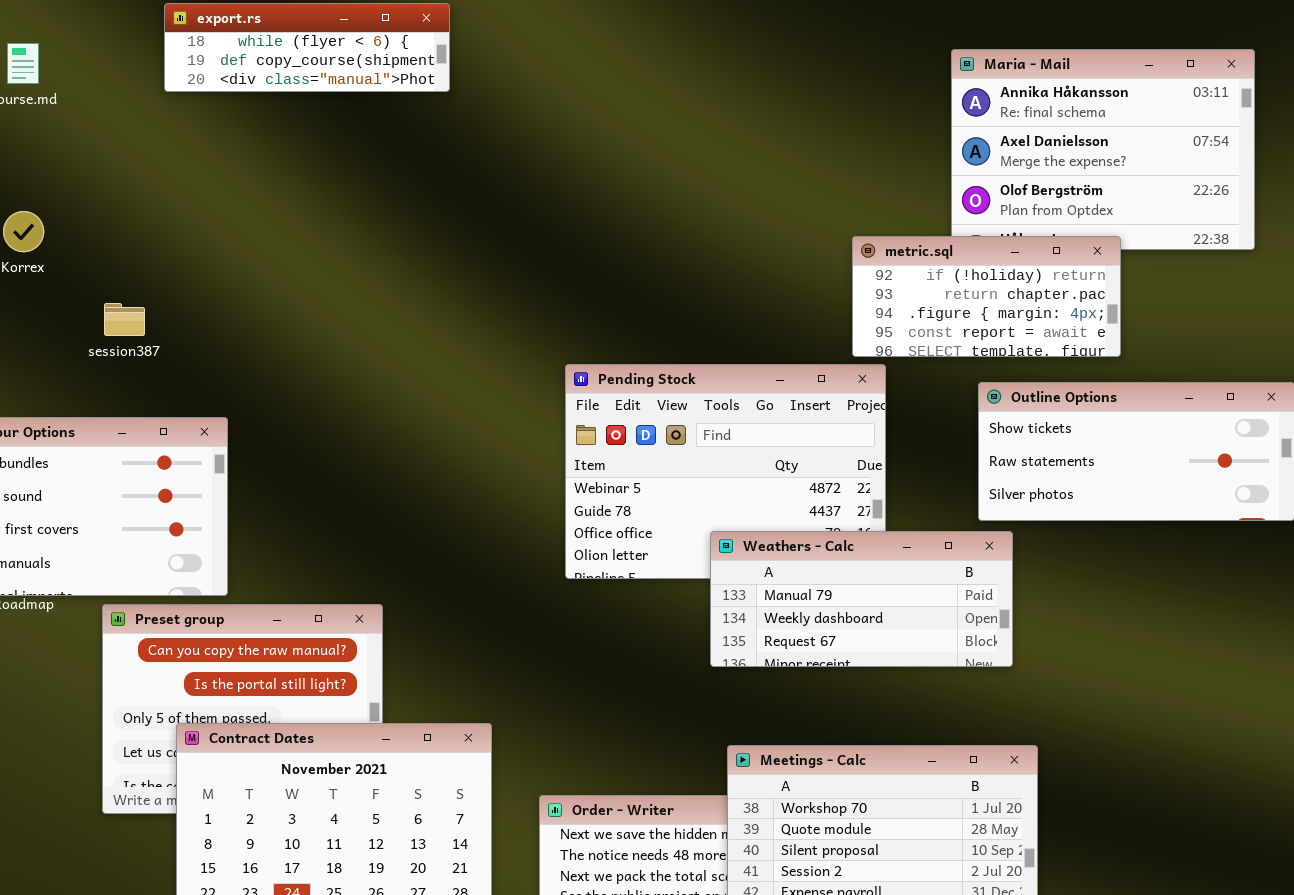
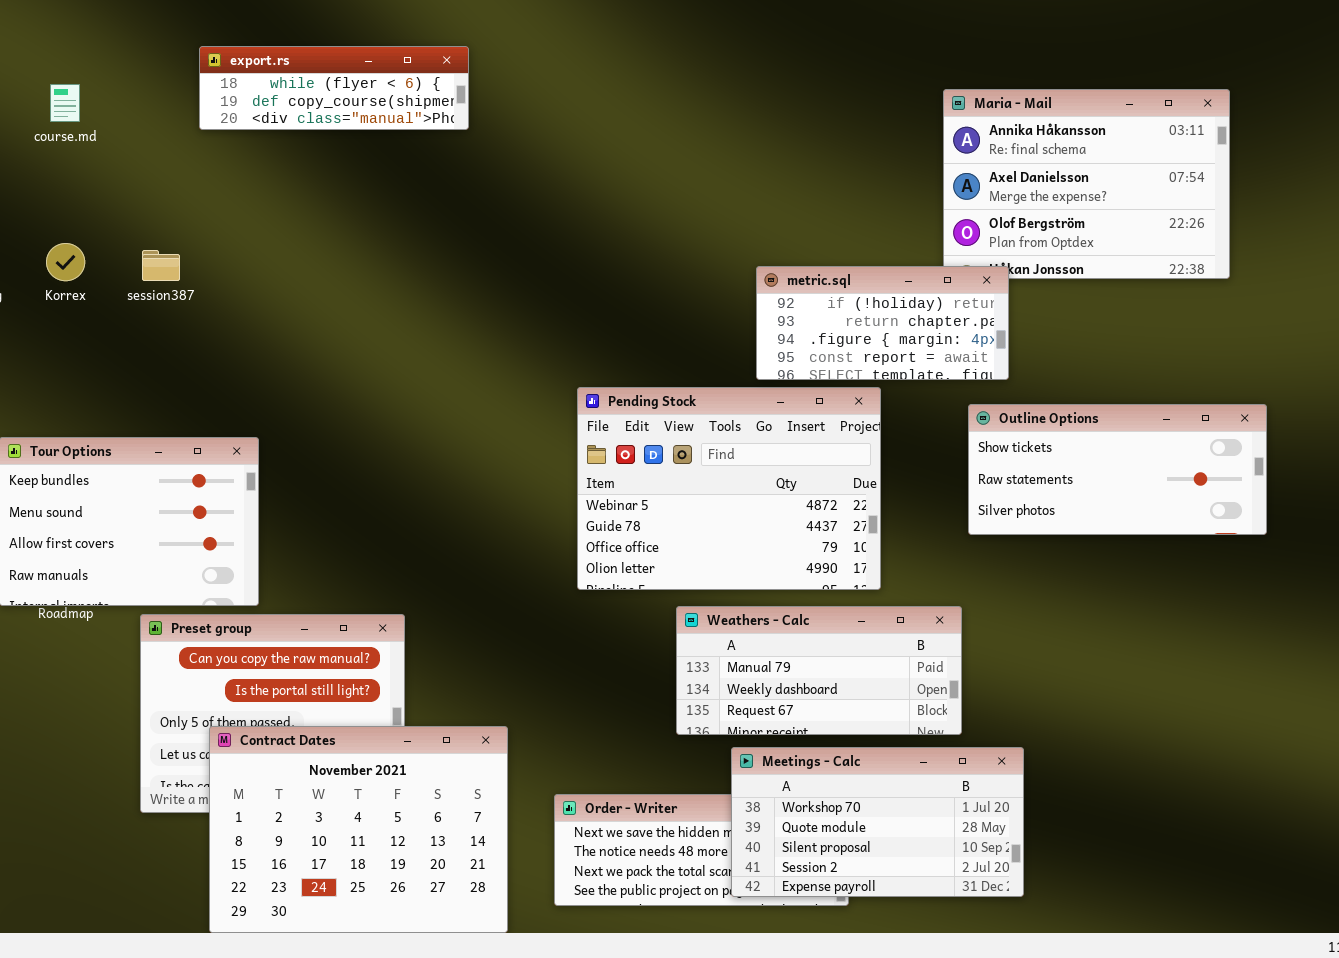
metric.sql: [852,236,1121,357] -> [756,266,1009,380], moved
session387: [104,303,145,336] -> [142,250,180,281], moved
Weathers - Calc: [710,531,1013,667] -> [676,606,962,735], moved

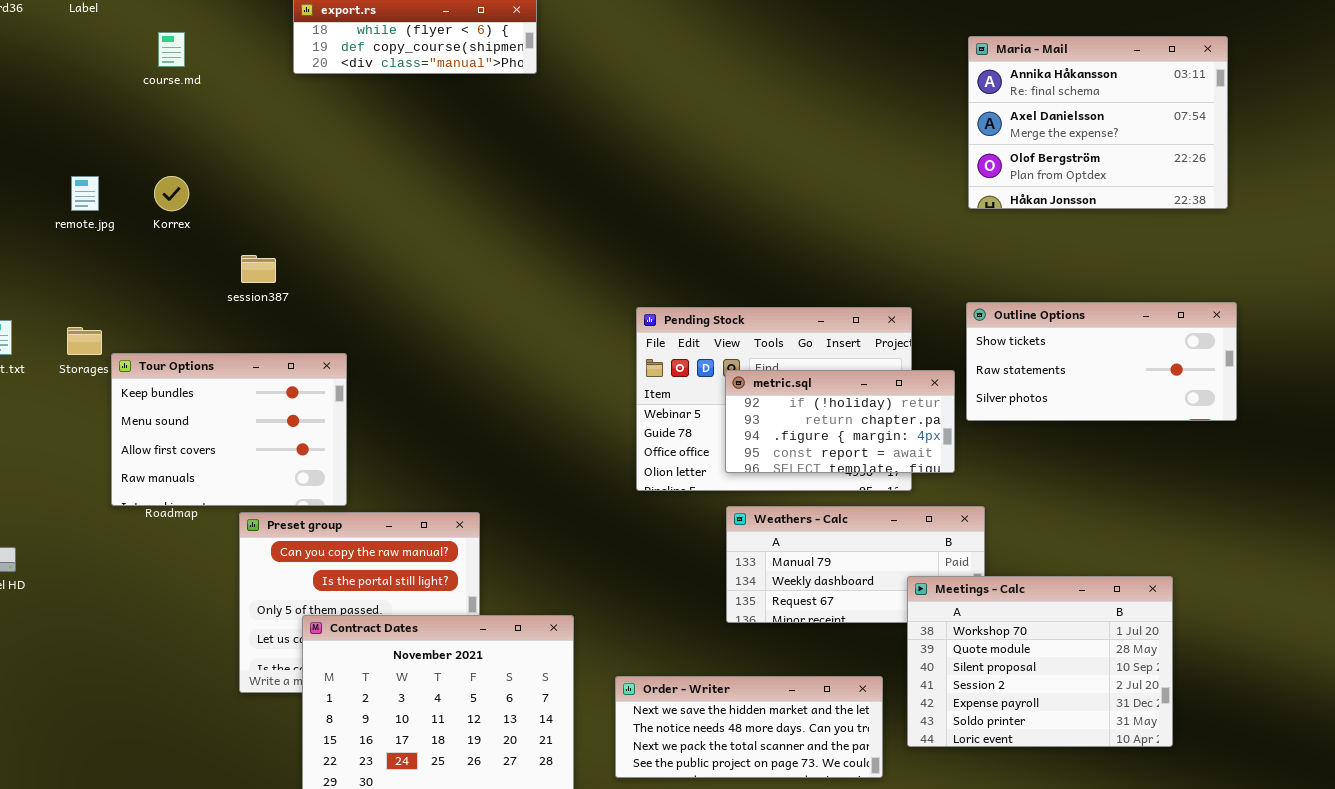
session387: [142,250,180,281] -> [241,255,276,283], moved
metric.sql: [756,266,1009,380] -> [725,370,955,473], moved
Outline Options: [968,404,1267,535] -> [966,302,1237,421], moved
Meetings - Calc: [731,747,1024,897] -> [907,576,1173,747], moved, resized

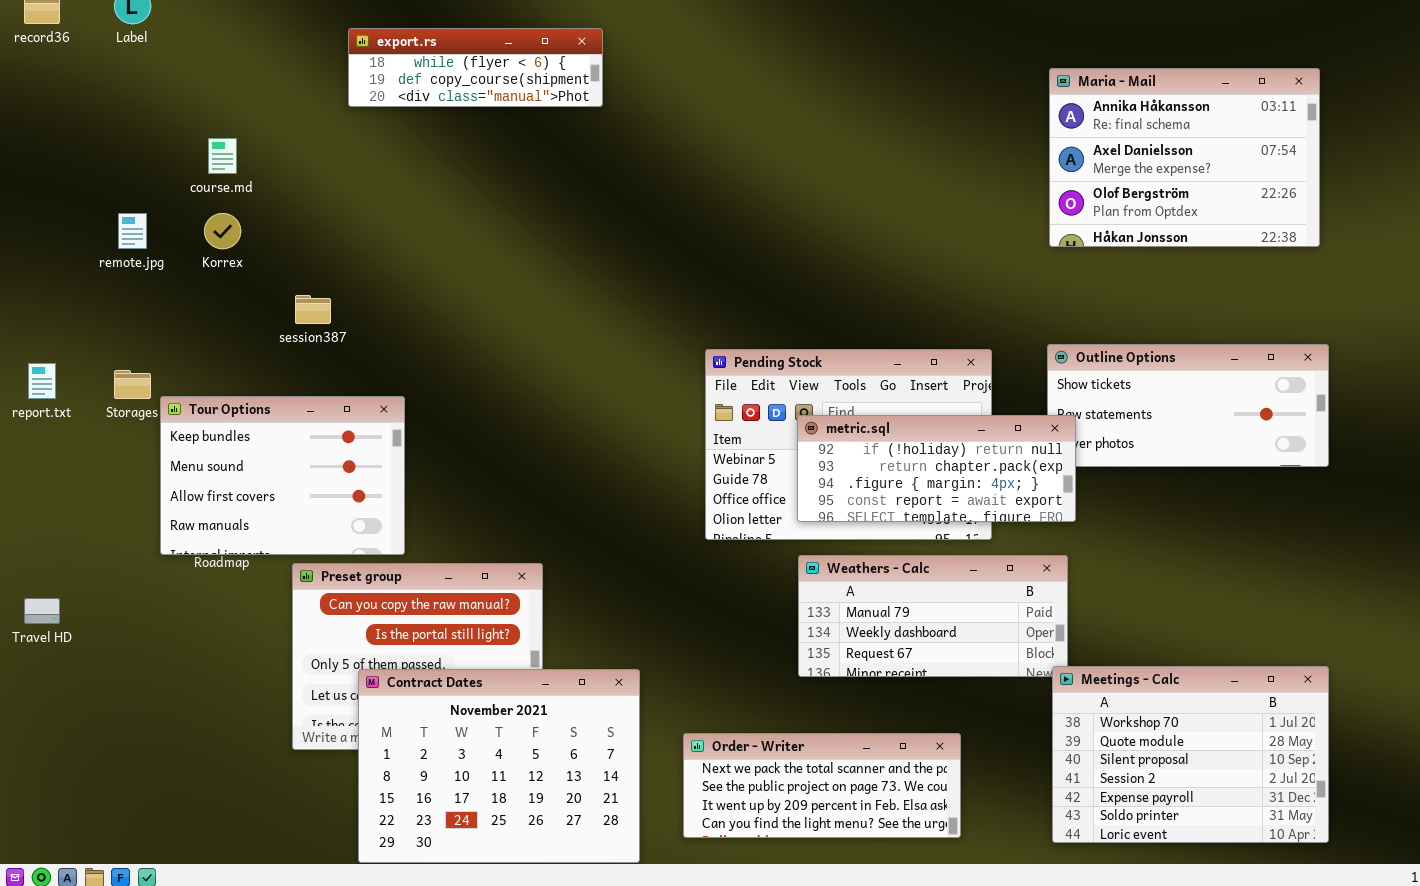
course.md: [158,32,185,67] -> [208,138,237,174], moved
metric.sql: [725,370,955,473] -> [797,415,1076,522], resized
Meetings - Calc: [907,576,1173,747] -> [1052,666,1329,843], moved
Order - Writer: [615,676,883,778] -> [683,733,961,838], scrolled down 2 rows

